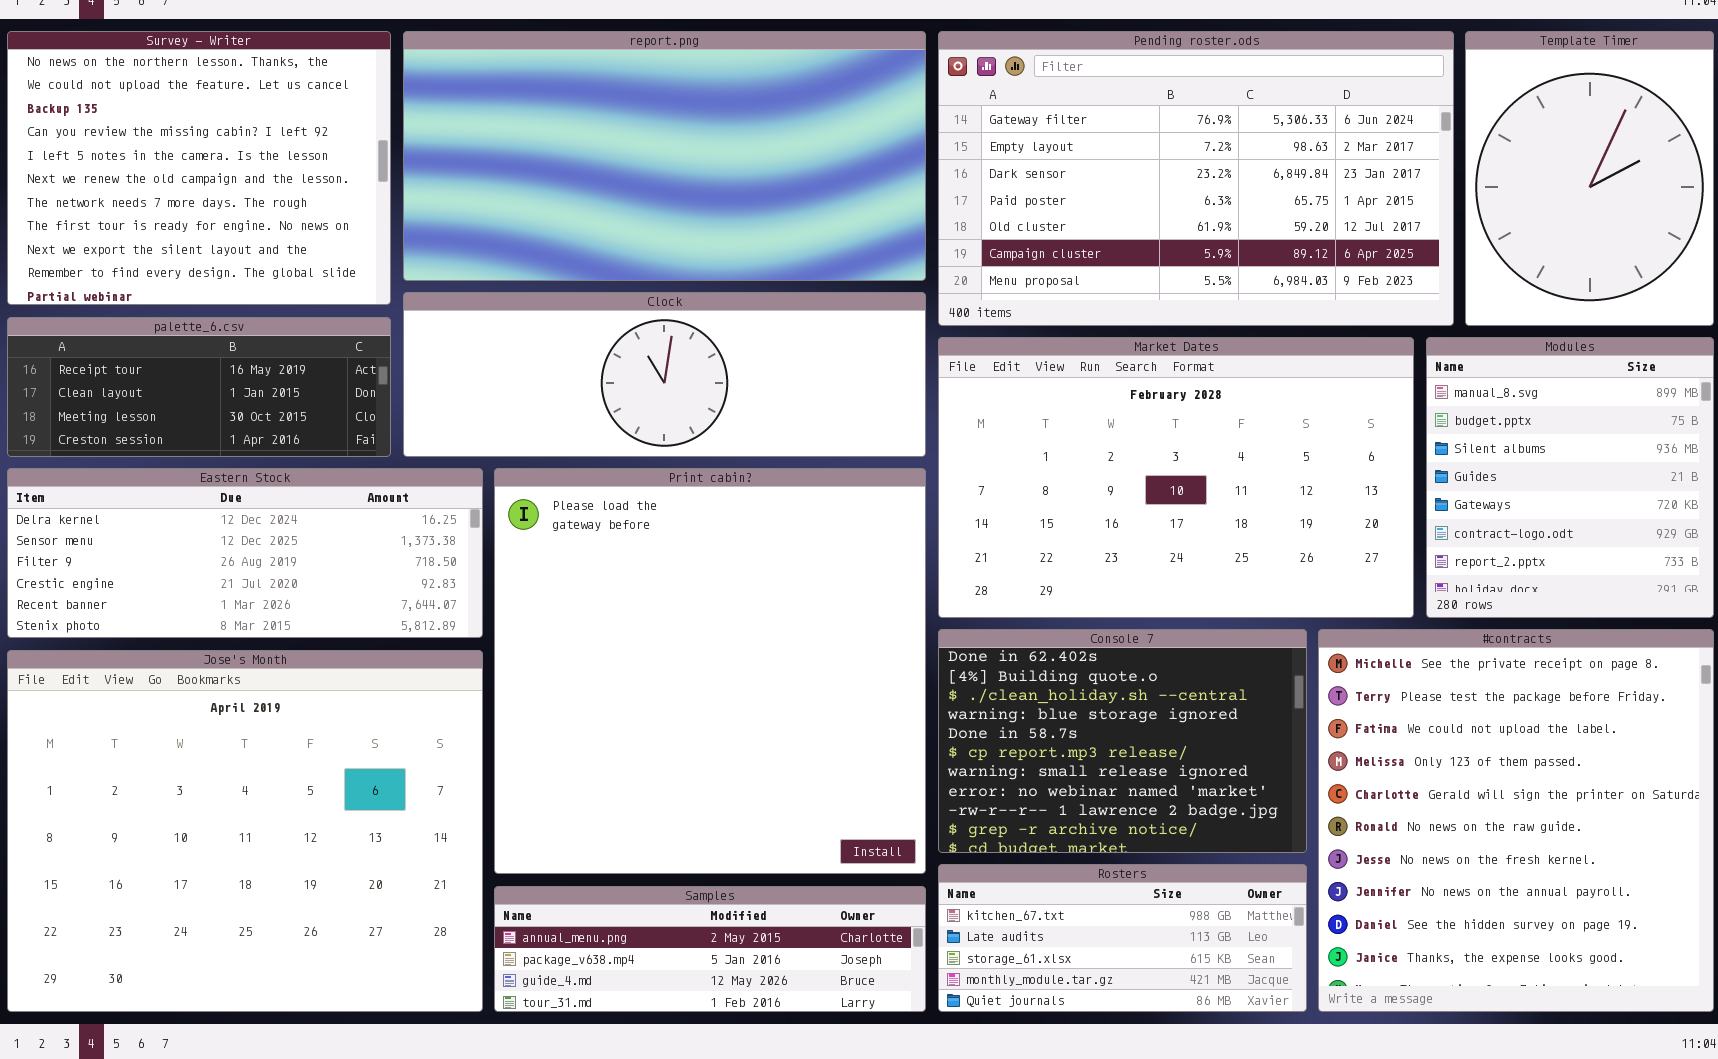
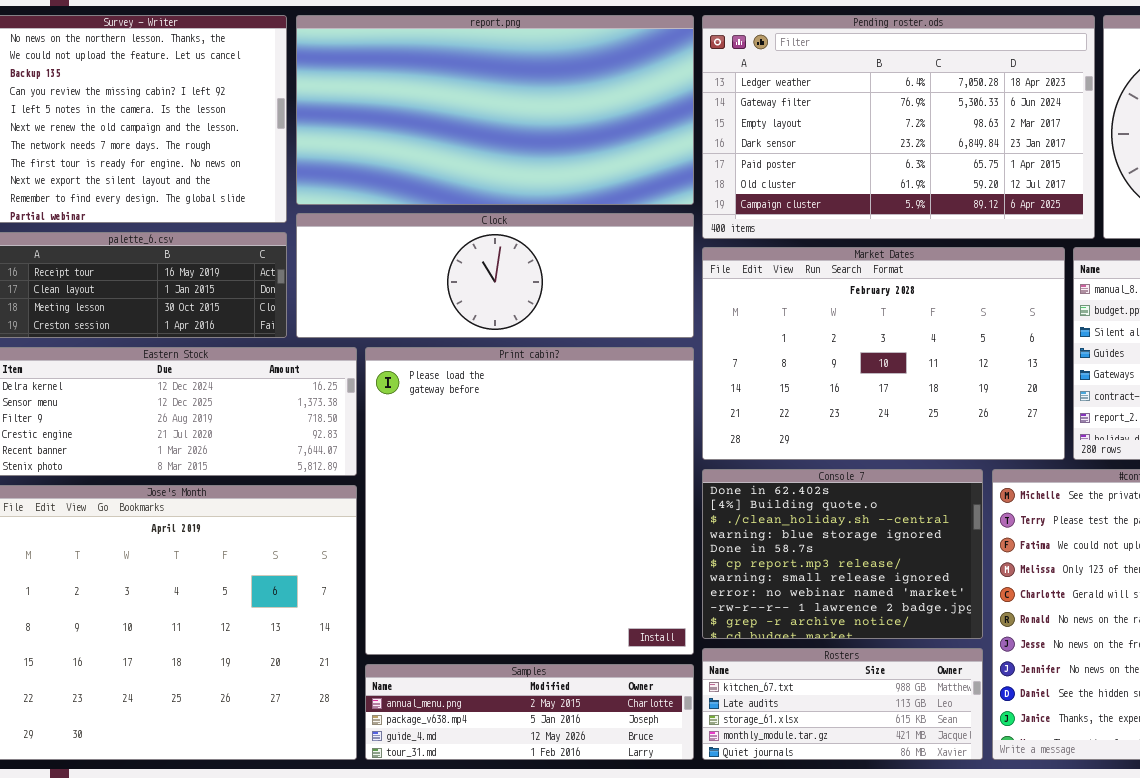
Pending roster.ods: [938,31,1454,326] -> [702,15,1095,239], scrolled up 1 row

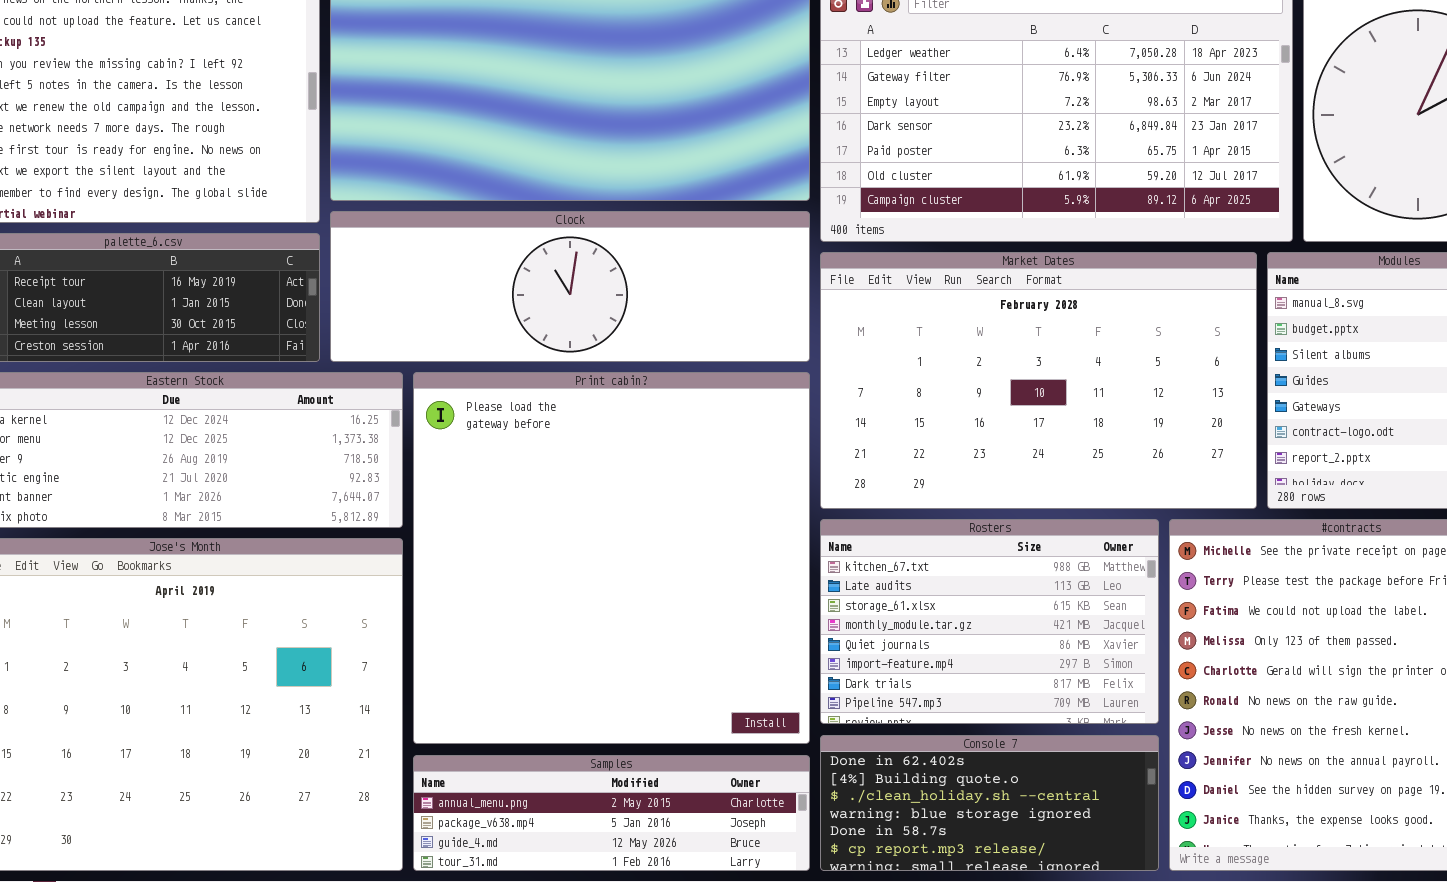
Console 7: [702,469,983,639] -> [820,735,1159,871], moved, resized
Rosters: [702,648,983,760] -> [820,519,1159,724], moved, resized

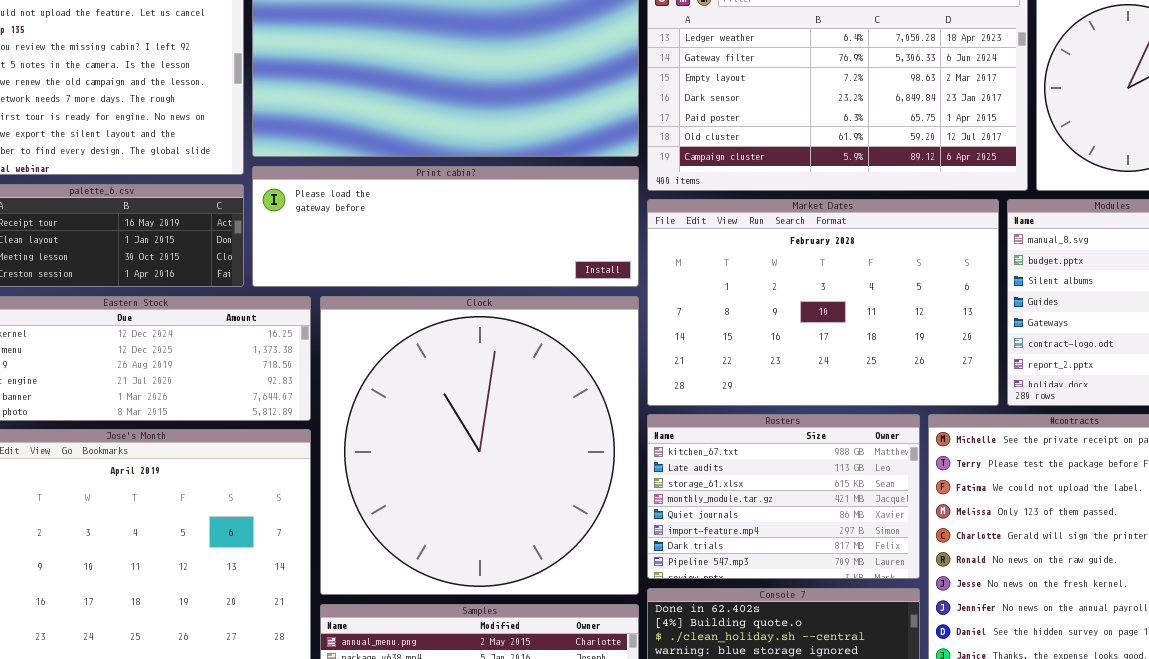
Clock: [330,211,810,362] -> [320,296,639,595], moved, resized
Print cabin?: [413,372,810,744] -> [252,166,639,287], moved, resized

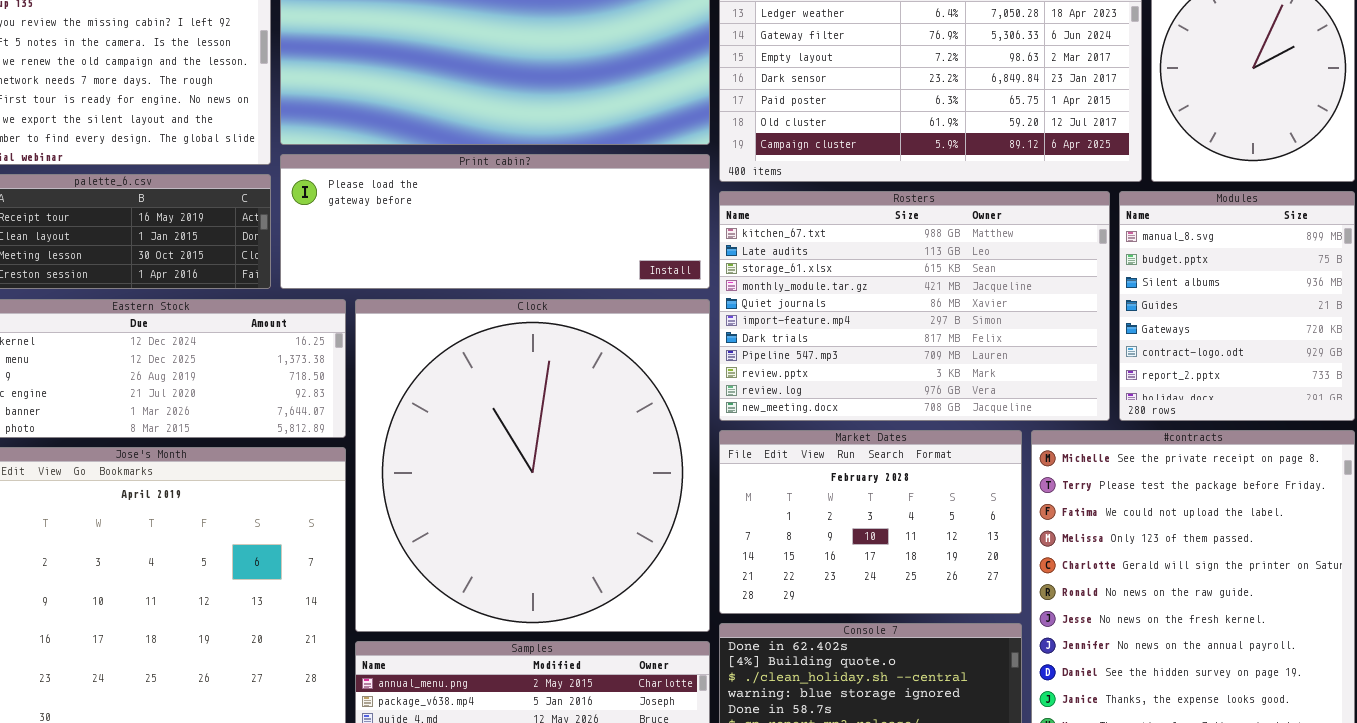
Market Dates: [647,199,999,406] -> [719,430,1022,614], moved, resized
Rosters: [647,414,920,579] -> [719,191,1110,421], moved, resized

